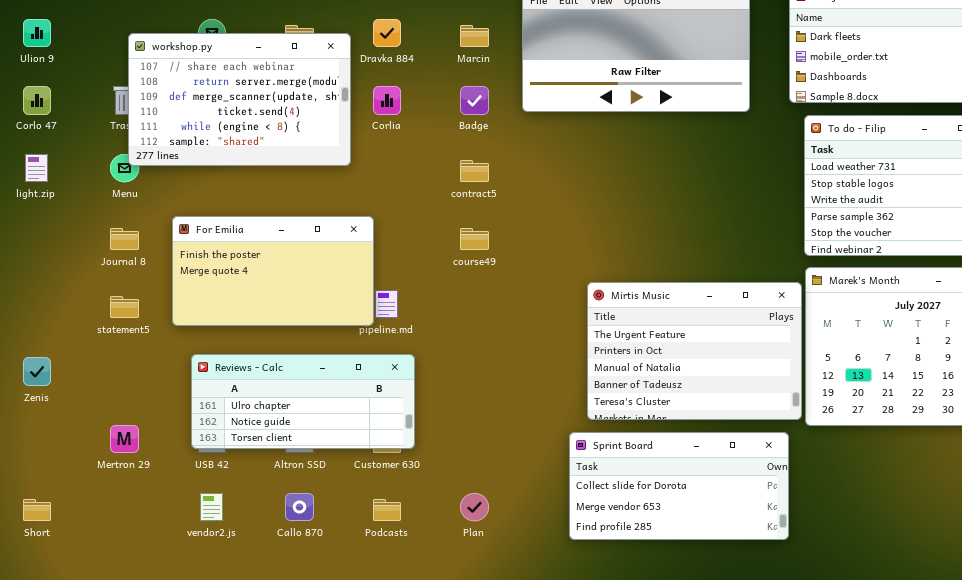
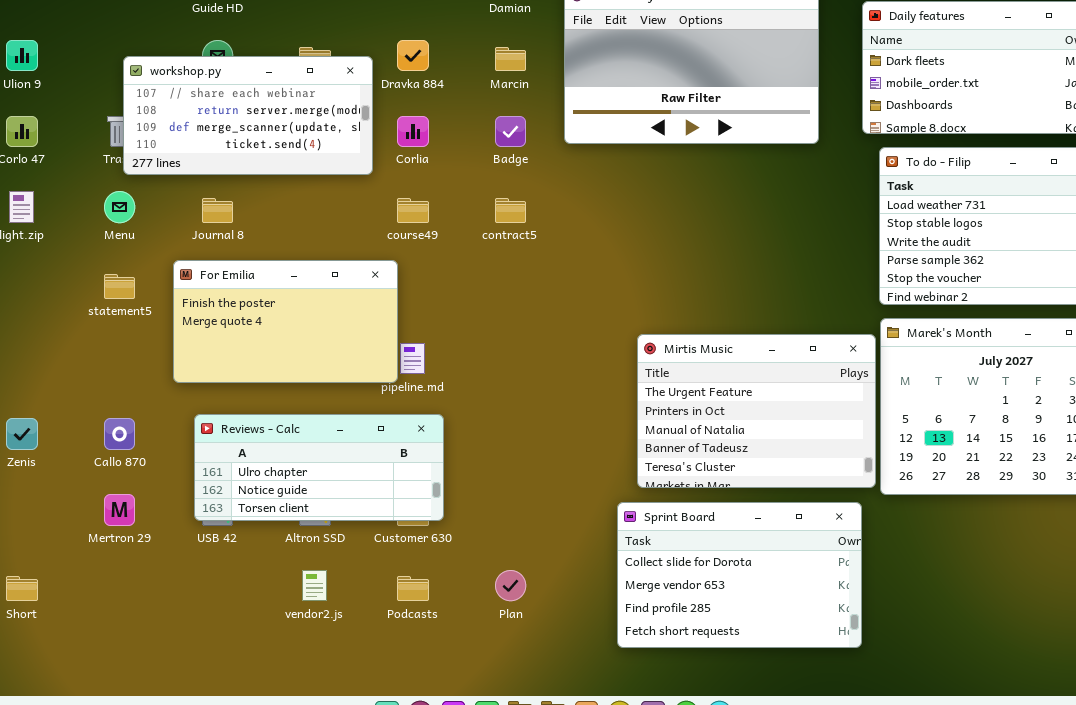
workshop.py: [128,33,351,166] -> [123,56,373,175], resized
Journal 8: [110,228,139,250] -> [202,198,233,223], moved
course49: [460,228,489,250] -> [397,198,429,223], moved
statement5: [110,296,139,318] -> [104,274,135,299], moved
Sprint Board: [569,432,789,540] -> [617,502,862,648], resized
vendor2.js: [200,493,223,521] -> [302,570,327,601], moved
Callo 870: [285,493,314,521] -> [104,418,135,450], moved

